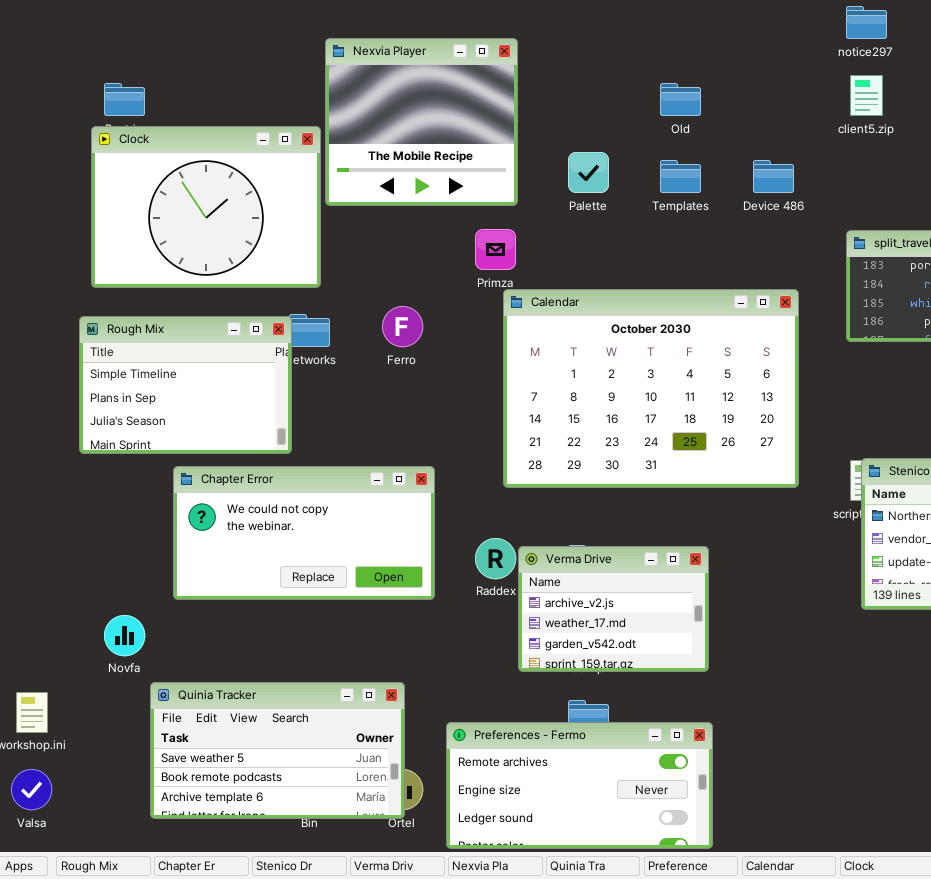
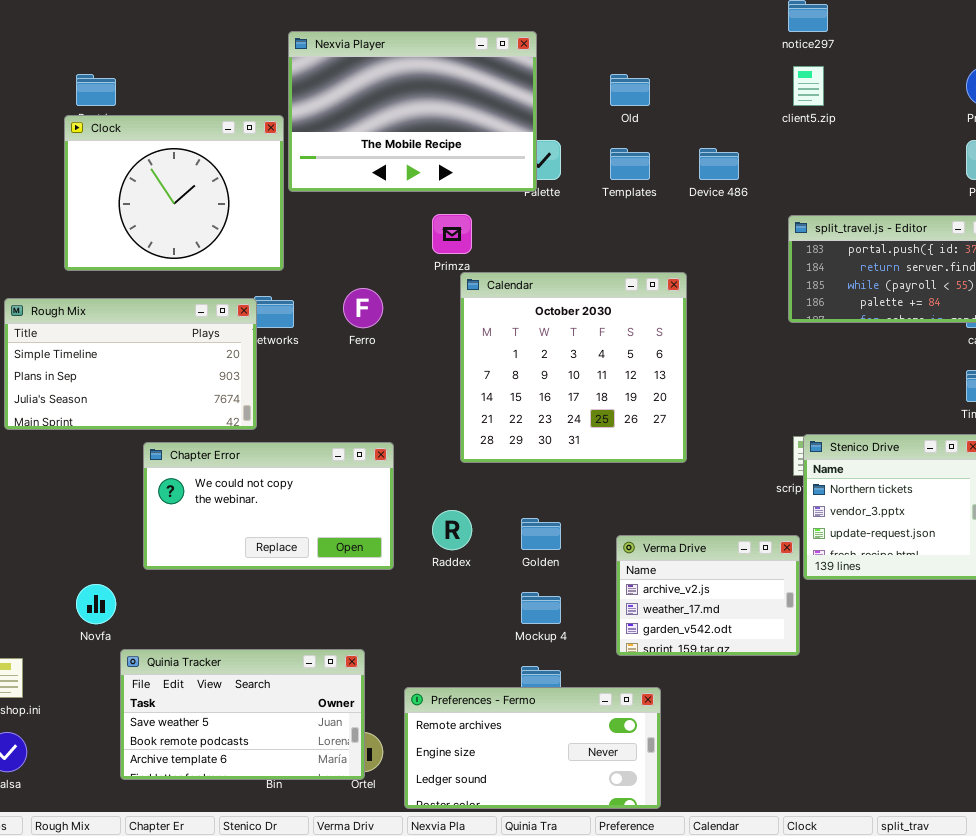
Nexvia Player: [325,38,518,206] -> [288,31,537,192], resized
Calendar: [503,289,799,488] -> [460,272,687,463], resized
Rough Mix: [79,316,292,454] -> [4,298,257,430], resized
Verma Drive: [518,546,709,672] -> [616,535,800,656], moved

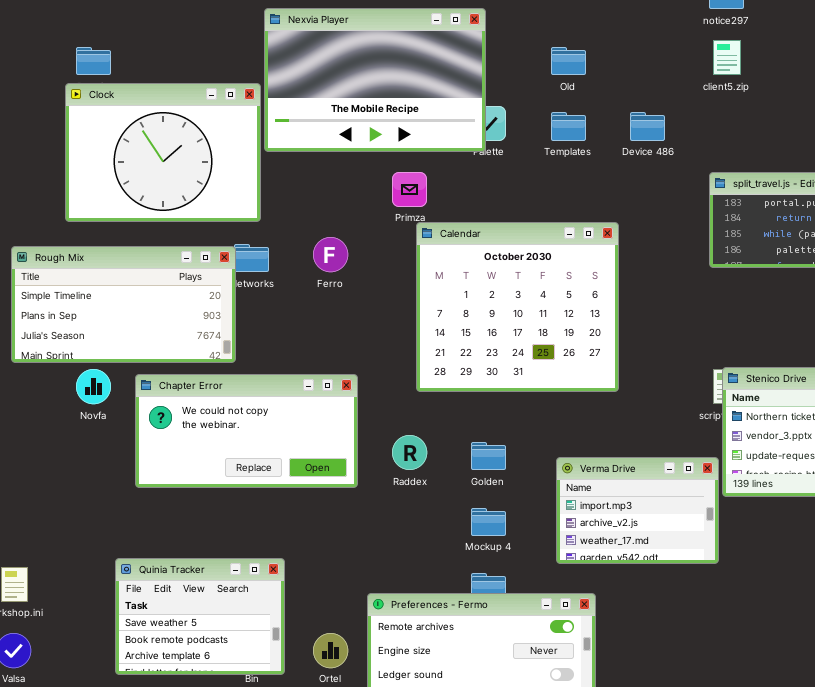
Verma Drive: [616,535,800,656] -> [556,457,719,564], scrolled up 1 row
Novfa: [76,584,116,624] -> [76,369,111,404], moved
Quinia Tracker: [120,649,365,780] -> [115,558,285,675], resized

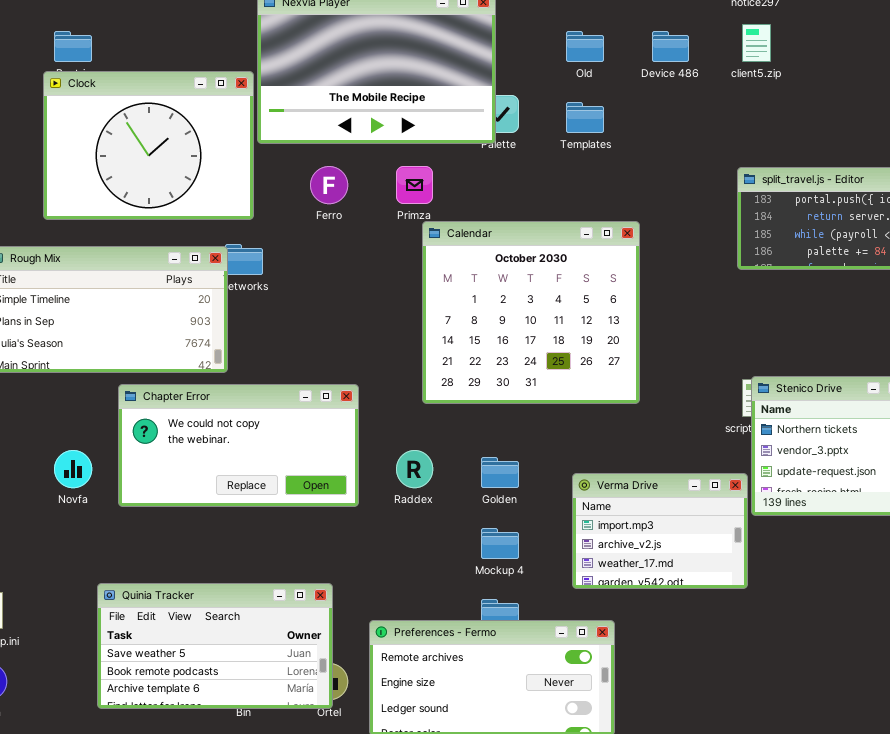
Device 486: [630,112,665,141] -> [652,31,689,62], moved
Ferro: [313,237,348,272] -> [310,166,348,204], moved
Novfa: [76,369,111,404] -> [54,450,92,488], moved
Quinia Tracker: [115,558,285,675] -> [97,583,333,709], resized

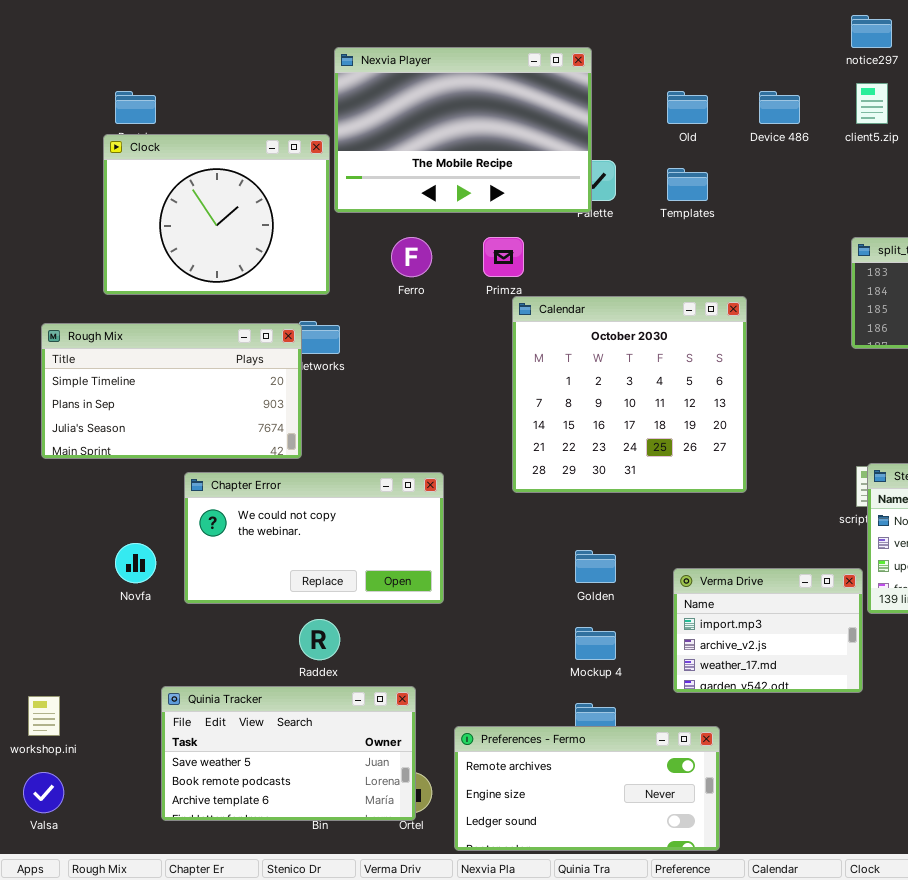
Raddex: [396,450,433,488] -> [299,619,340,660], moved

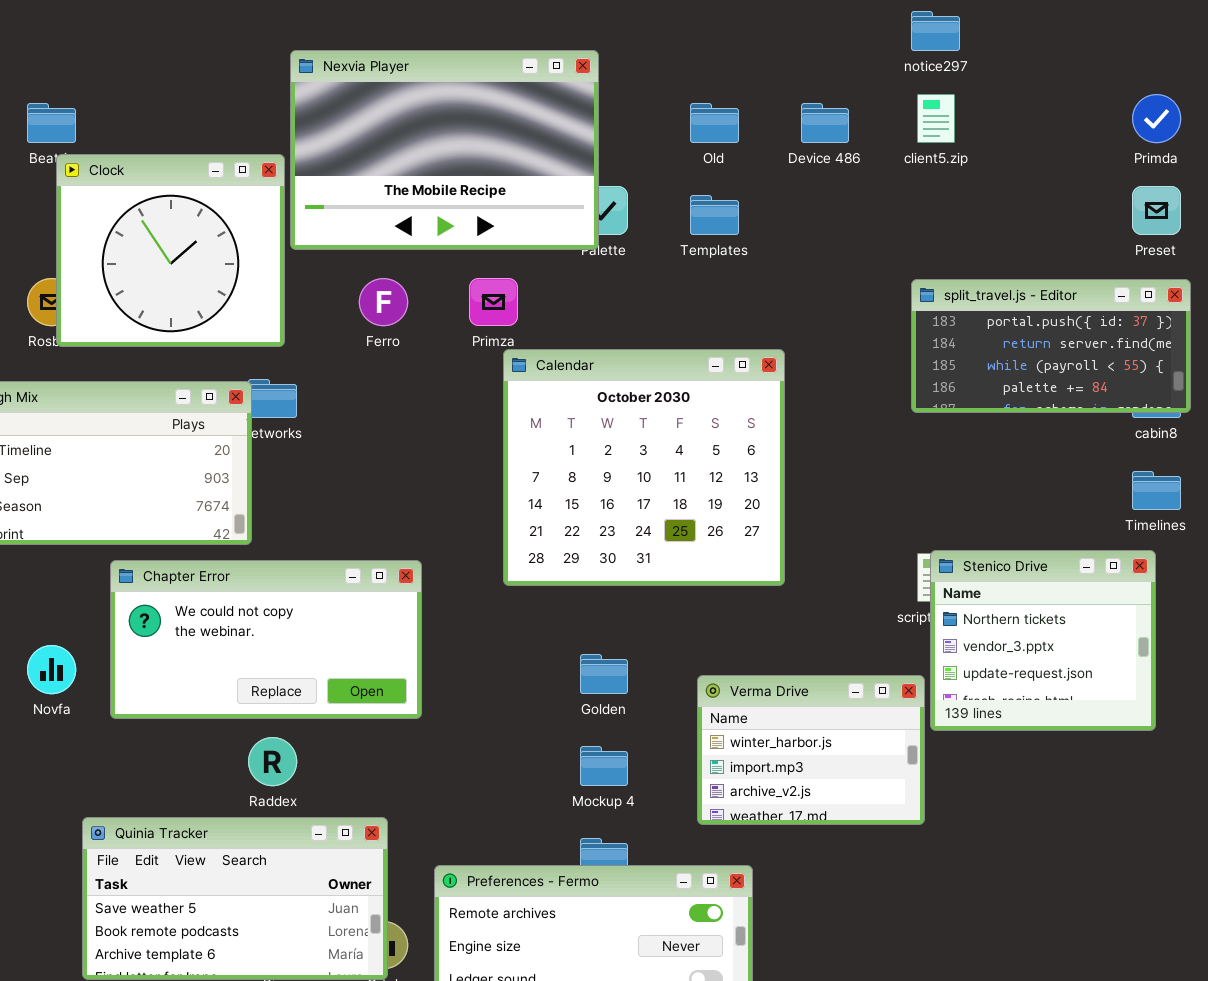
Clock: [103,134,330,295] -> [56,154,285,347], resized
Verma Drive: [673,568,863,693] -> [697,675,925,825], scrolled up 1 row

